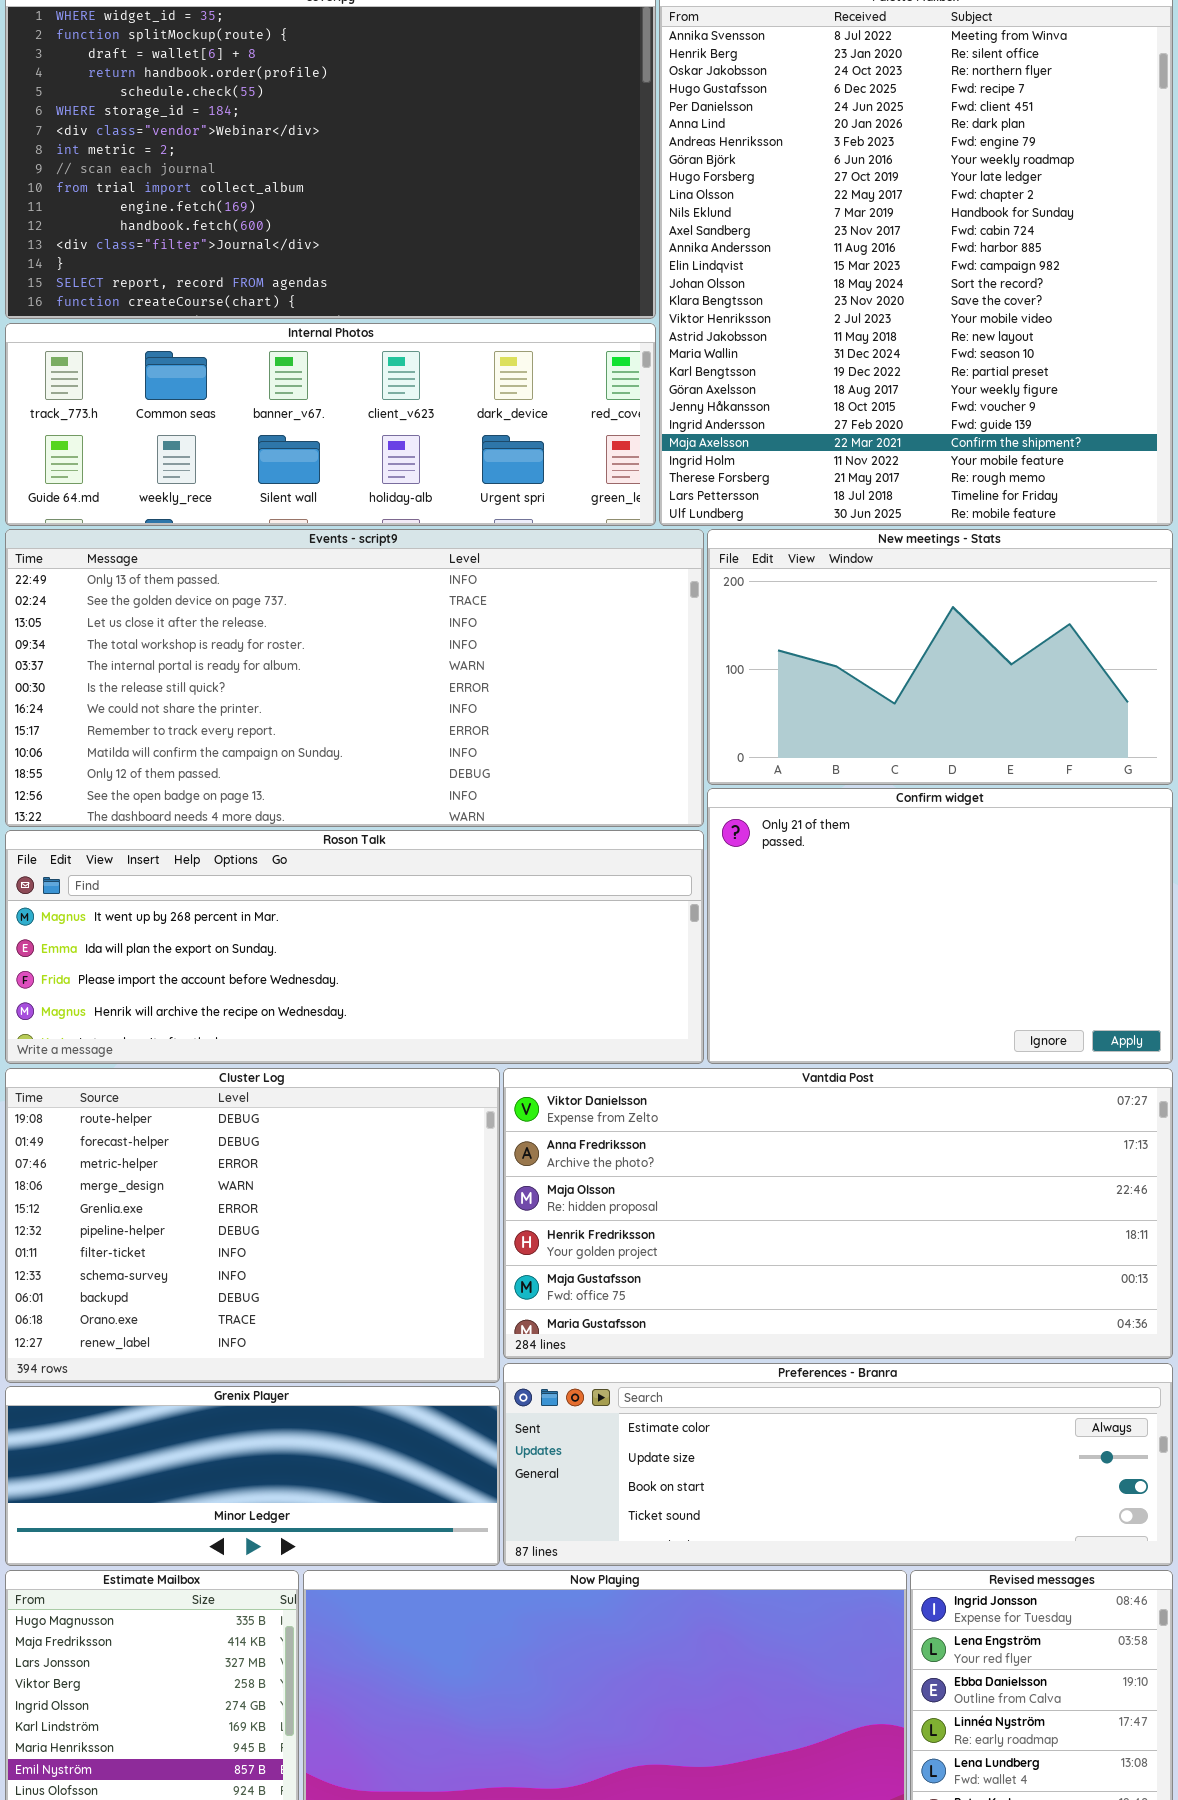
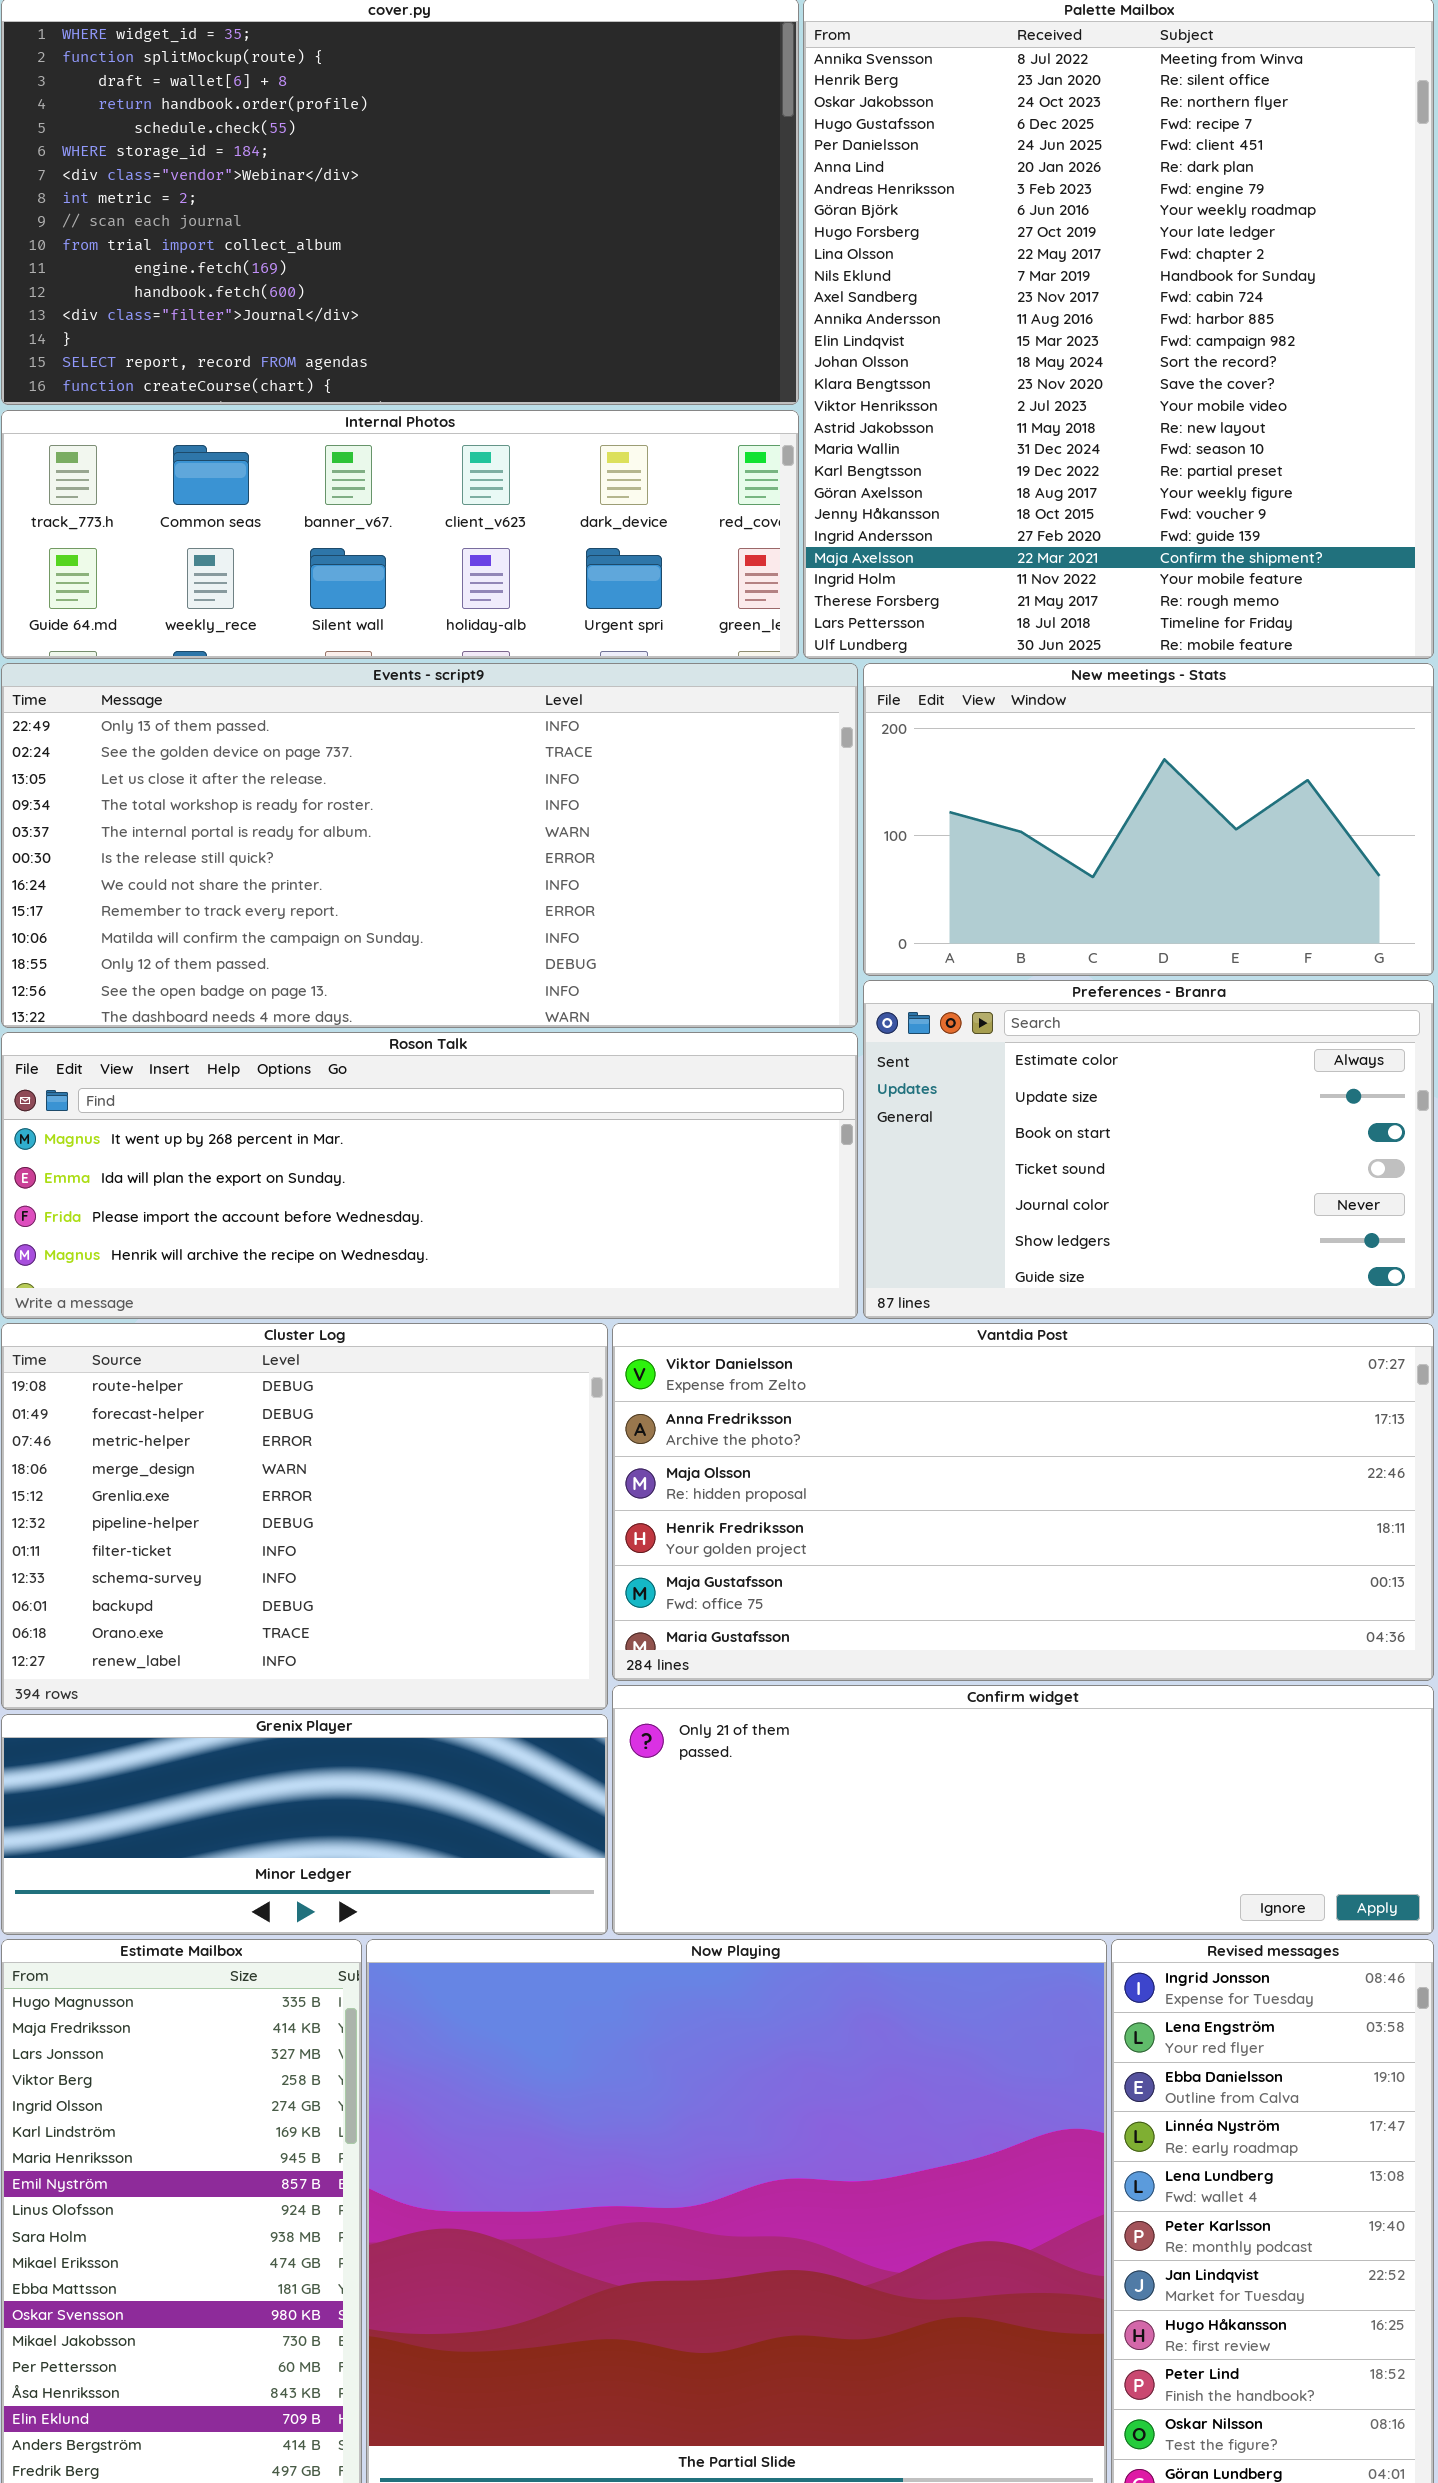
Confirm widget: [707,788,1173,1064] -> [612,1685,1434,1935], moved, resized
Preferences - Branra: [503,1363,1173,1566] -> [863,980,1434,1319], moved, resized

